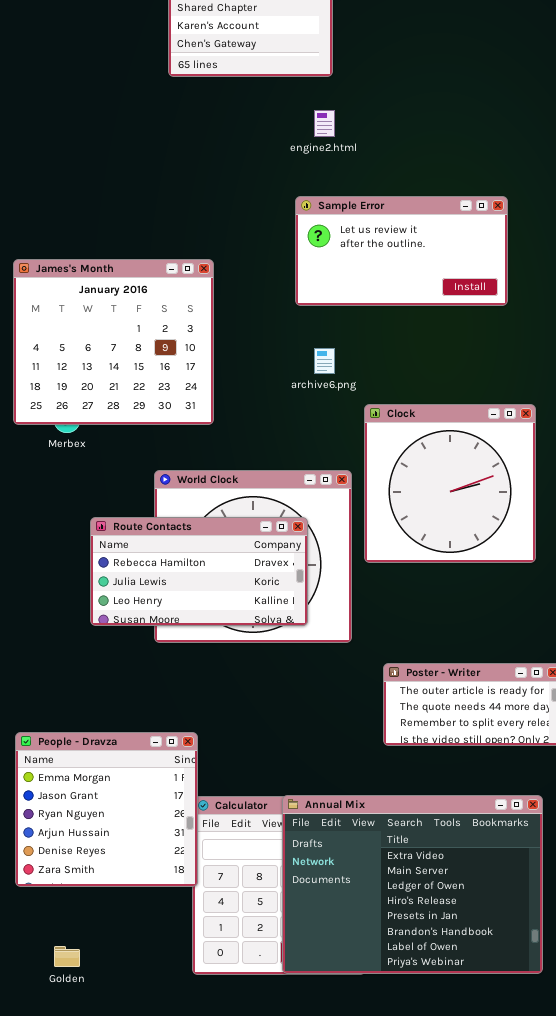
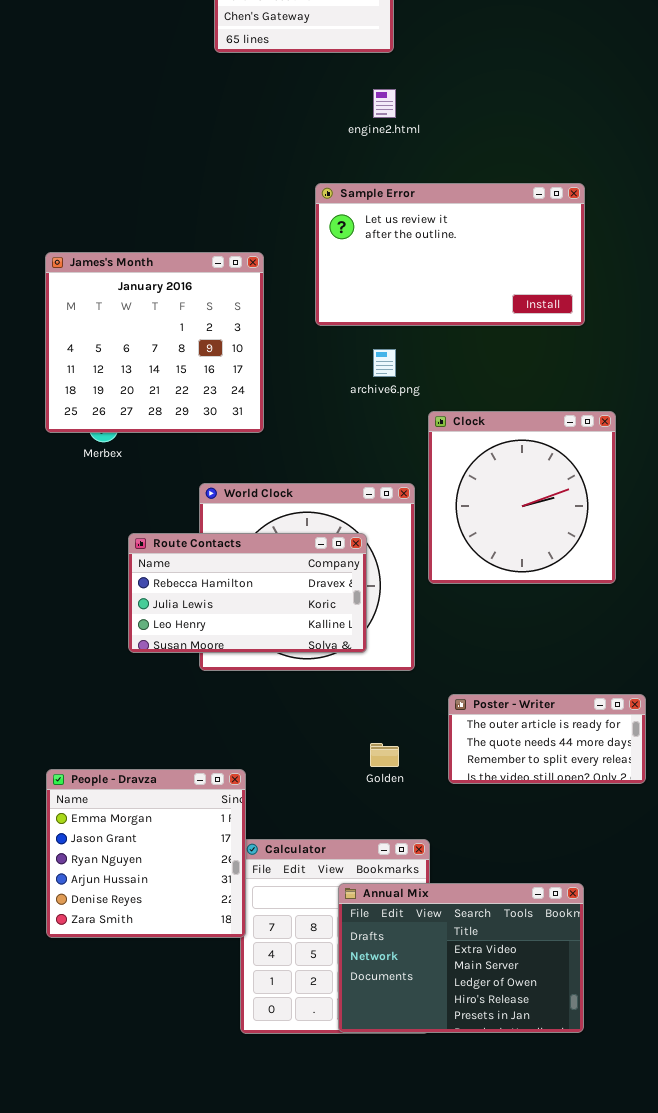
Sample Error: [295,196,508,306] -> [315,183,585,326], resized
Annual Mix: [282,795,543,974] -> [338,883,584,1033], resized
Golden: [54,946,80,967] -> [370,743,399,767], moved

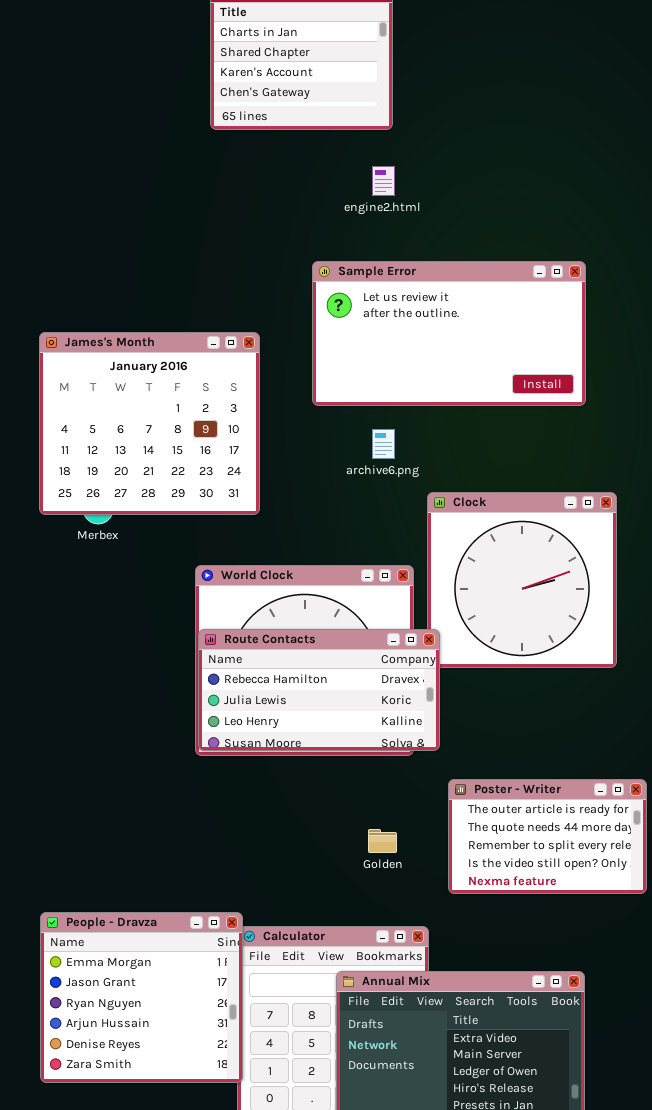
Route Contacts: [128,533,367,653] -> [198,629,440,751], moved
Poster - Writer: [448,694,646,784] -> [448,779,647,894], resized
People - Dravza: [46,769,246,938] -> [40,912,243,1083], moved

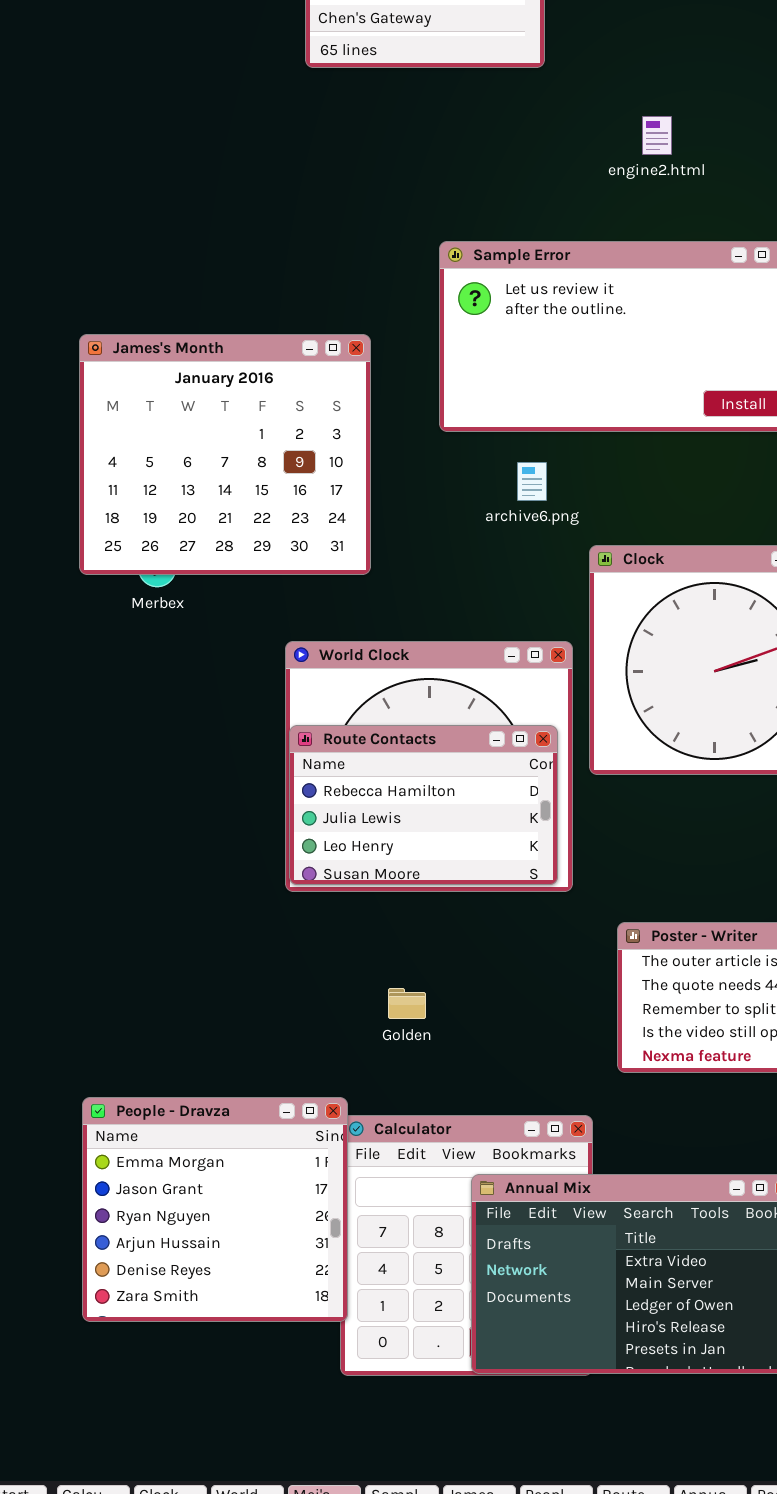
engine2.html: [372,166,395,196] -> [642,116,672,155], moved
Route Contacts: [198,629,440,751] -> [289,725,558,885], resized
Golden: [368,829,397,853] -> [388,988,426,1019], moved

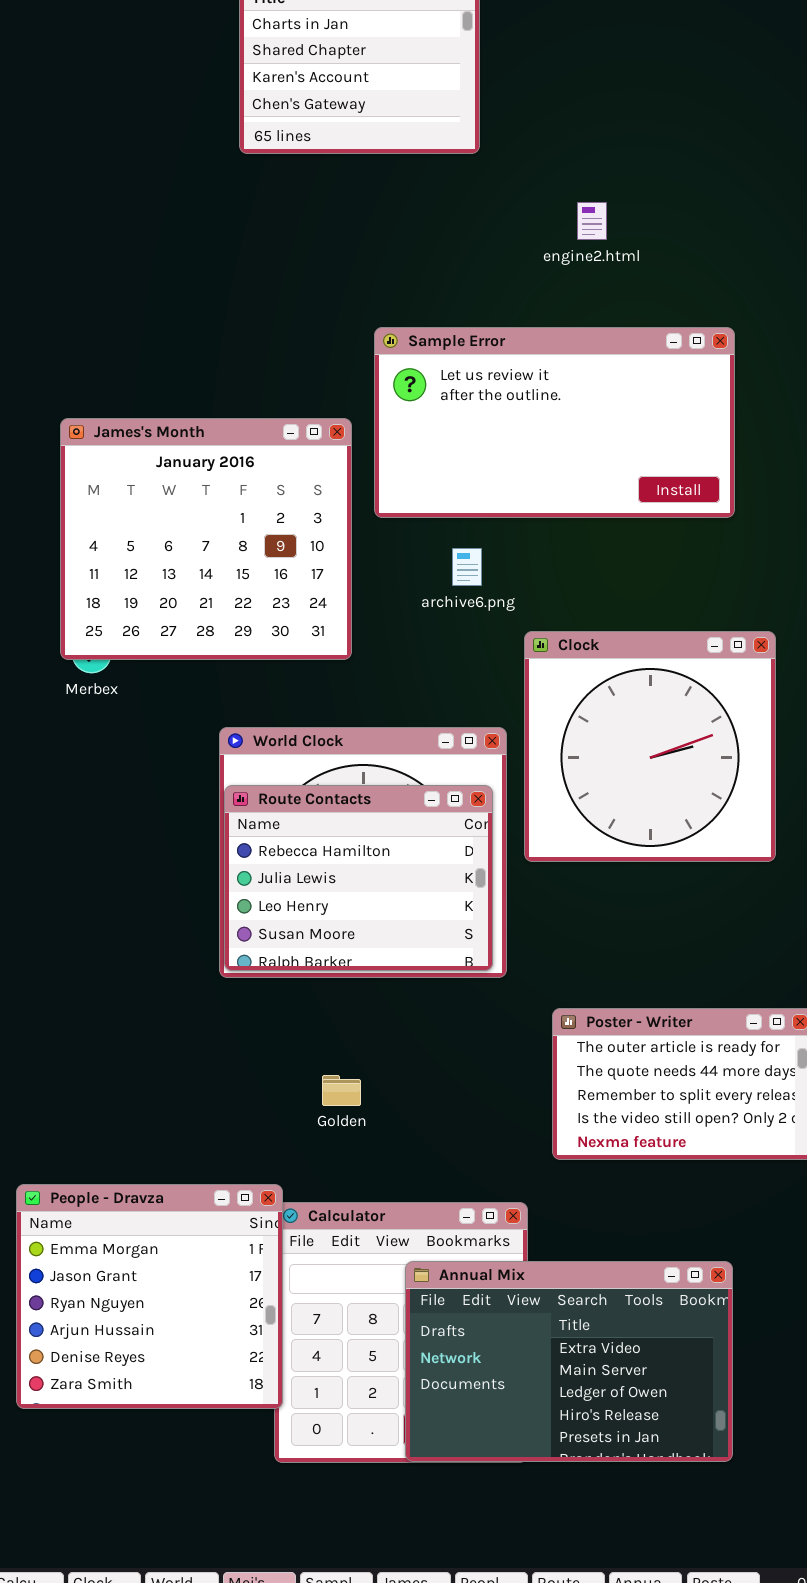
James's Month: [79,334,371,575] -> [60,418,352,660], moved
Route Contacts: [289,725,558,885] -> [224,785,493,971], resized

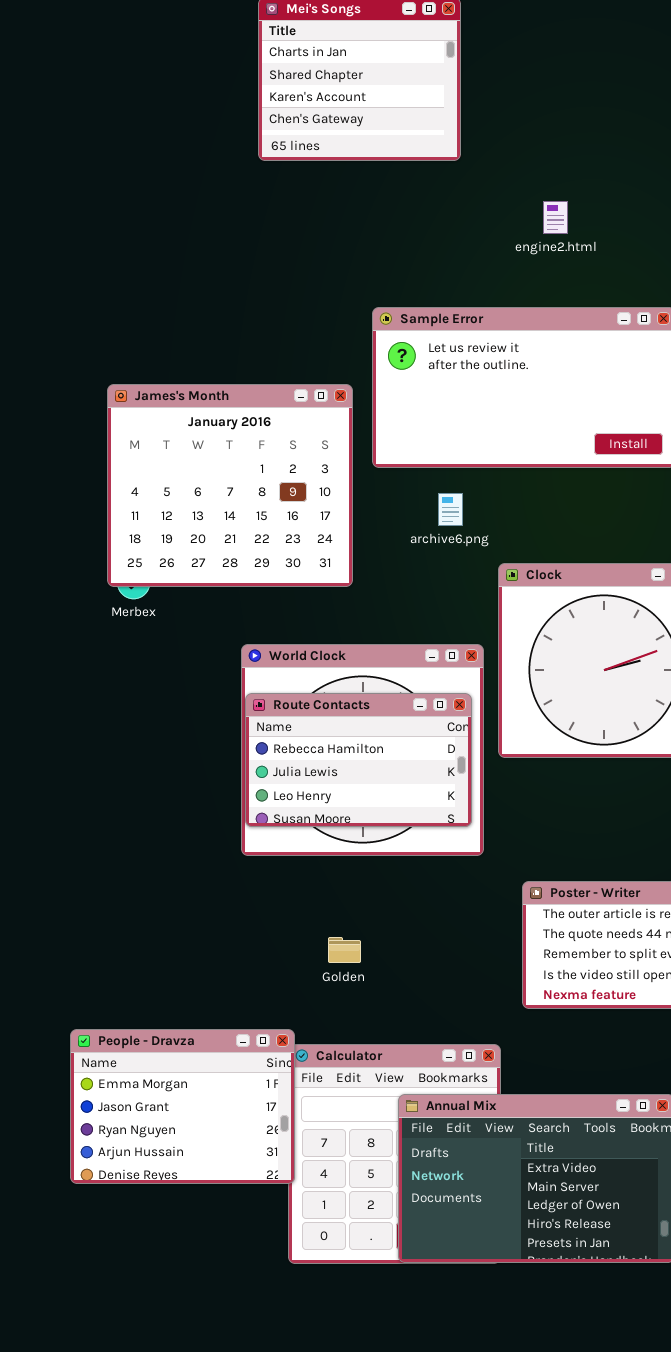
Route Contacts: [224,785,493,971] -> [245,693,472,827], resized
People - Dravza: [16,1184,283,1409] -> [70,1029,295,1184], resized

